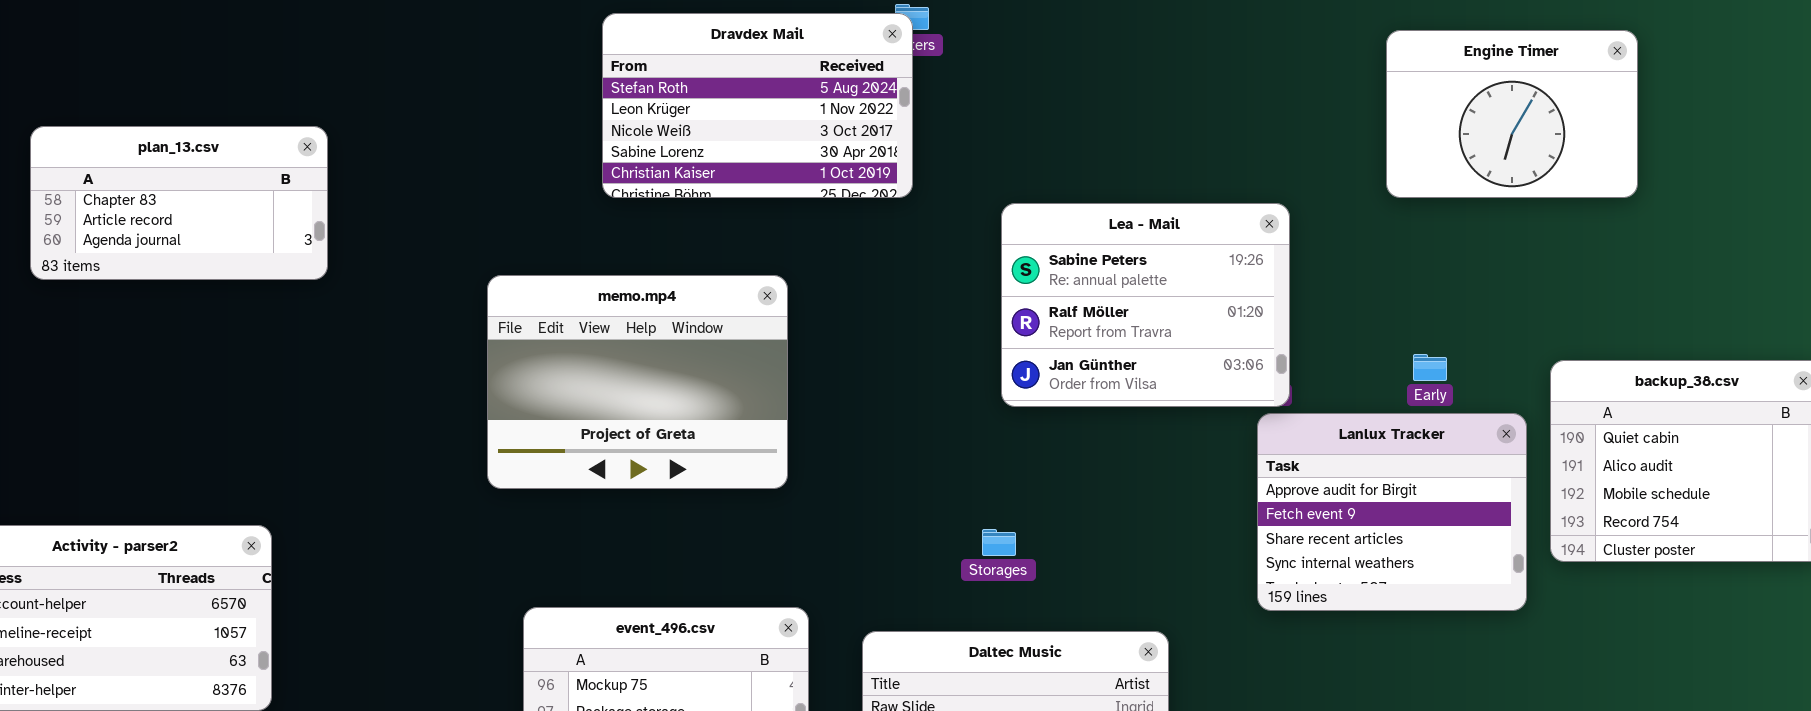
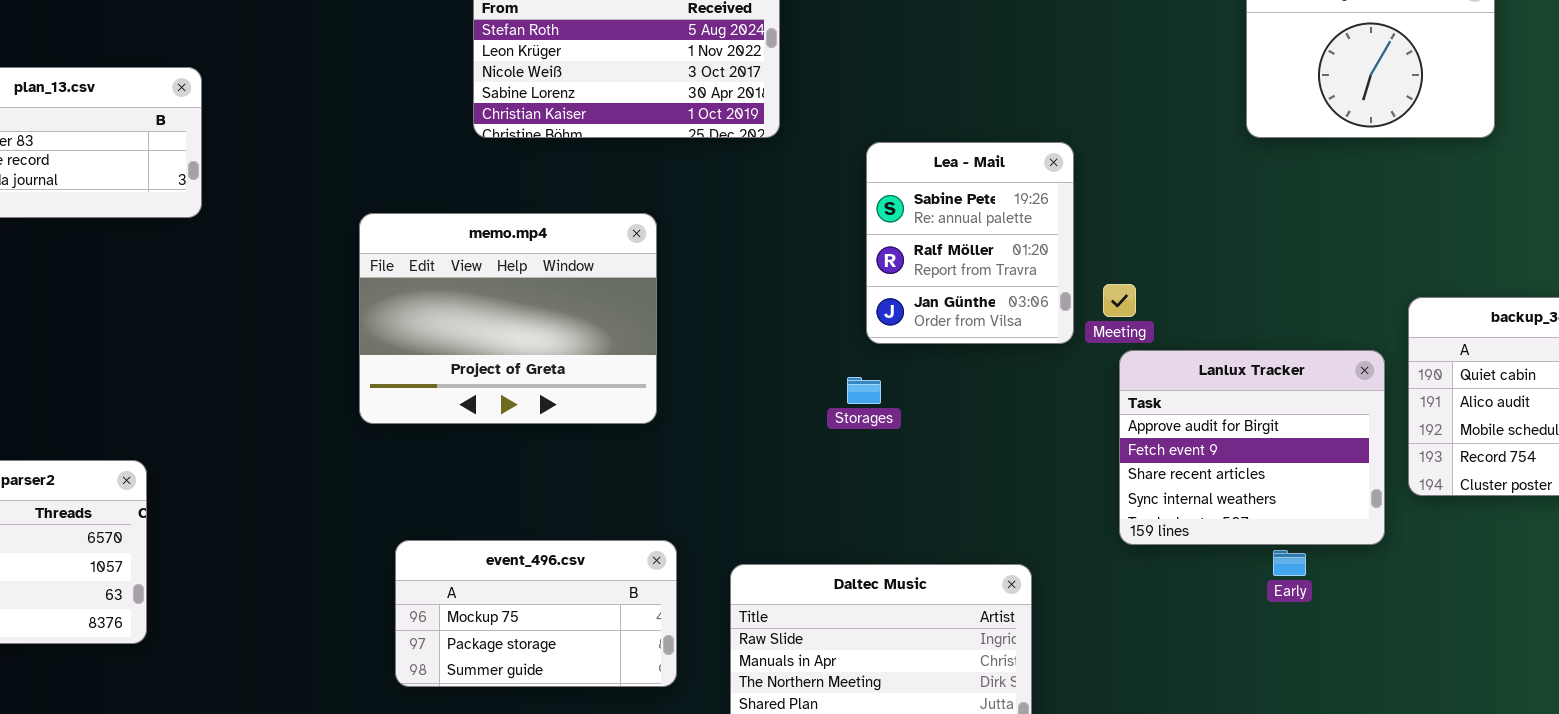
Lea - Mail: [1001,203,1290,407] -> [866,142,1074,344], resized
Early: [1413,354,1447,381] -> [1273,550,1306,576], moved
Storages: [982,529,1016,556] -> [847,377,881,404], moved

